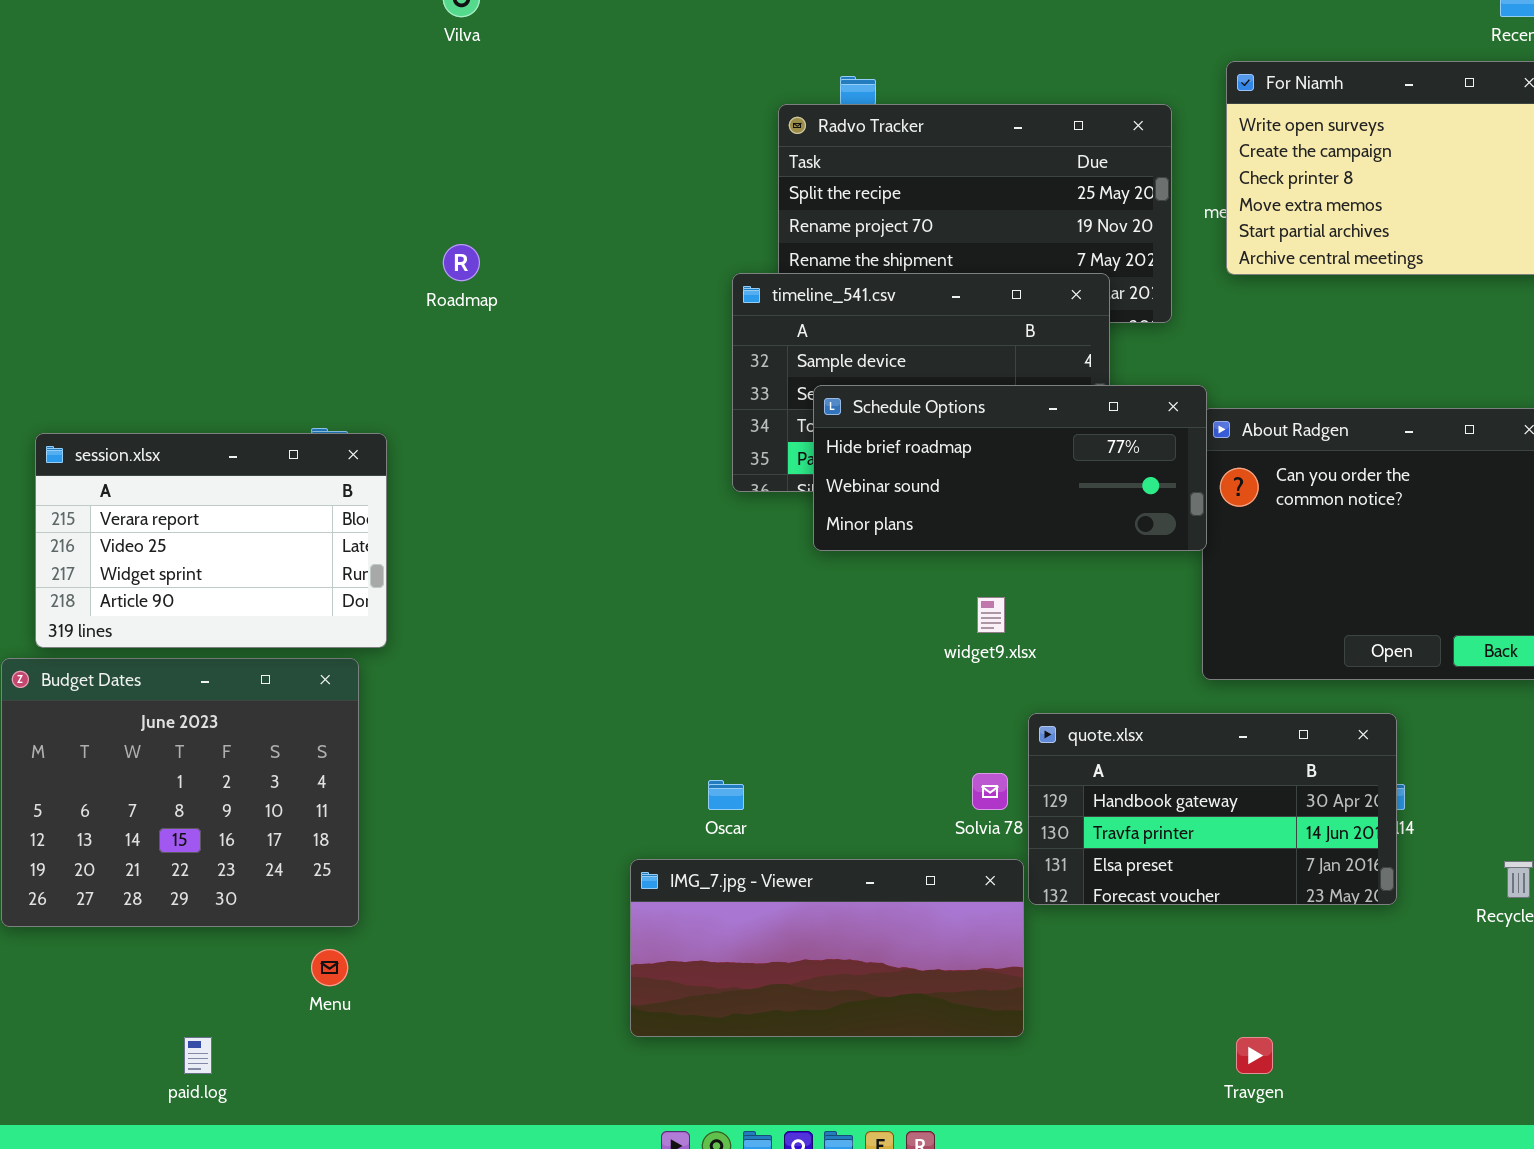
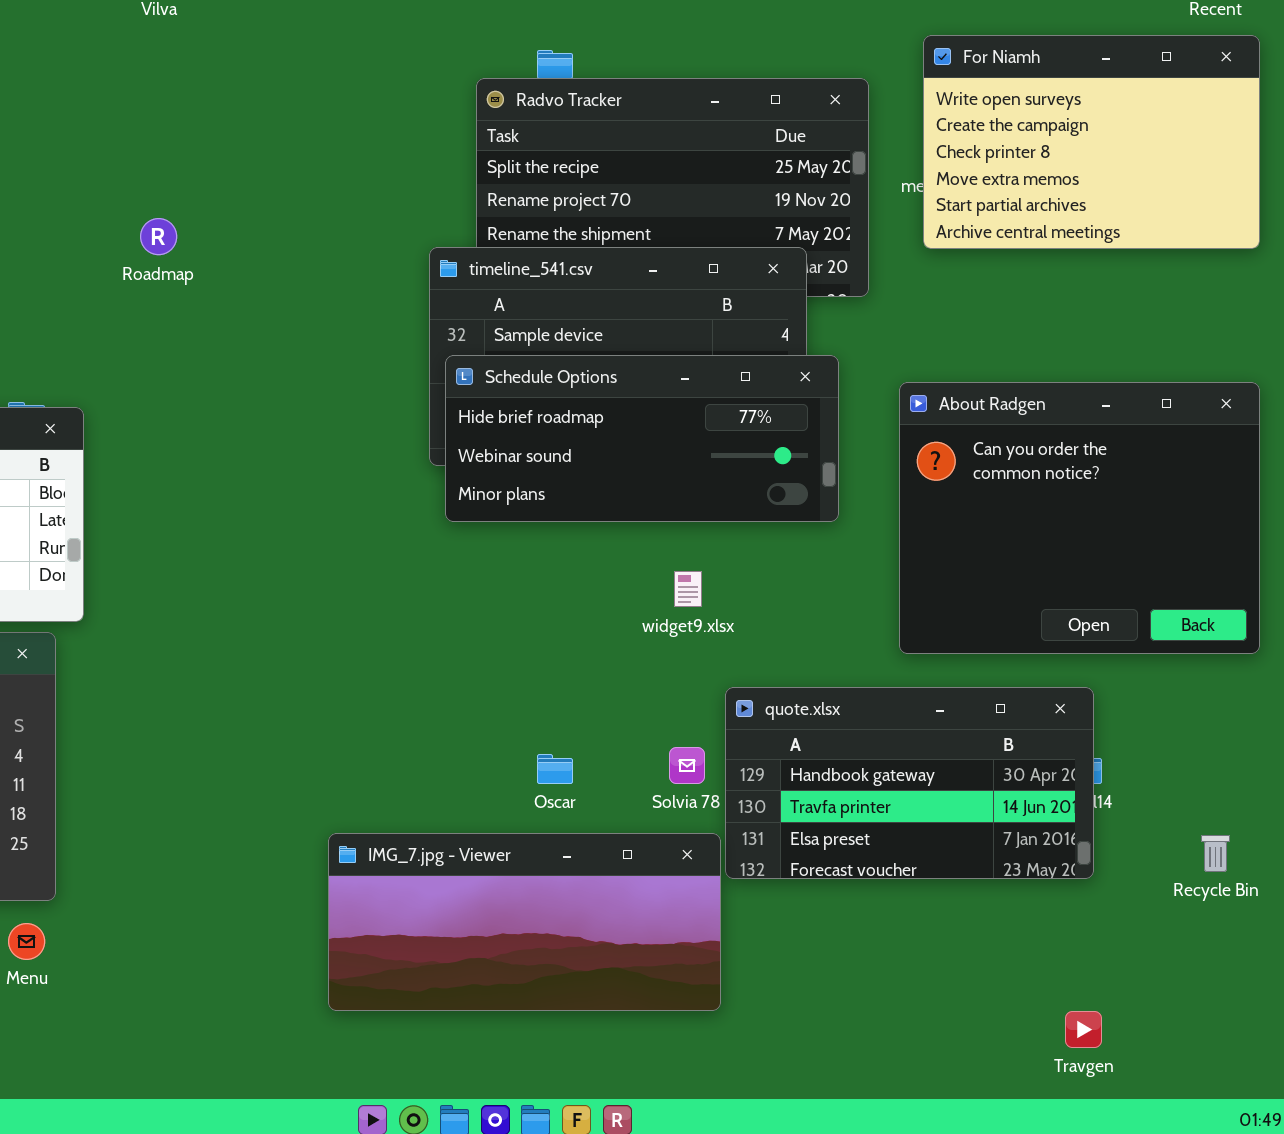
Schedule Options: [813,385,1207,551] -> [445,355,839,522], moved
Oscar: [708,780,744,810] -> [537,754,573,784], moved
Travgen: [1236,1037,1273,1074] -> [1065,1011,1102,1048], moved

